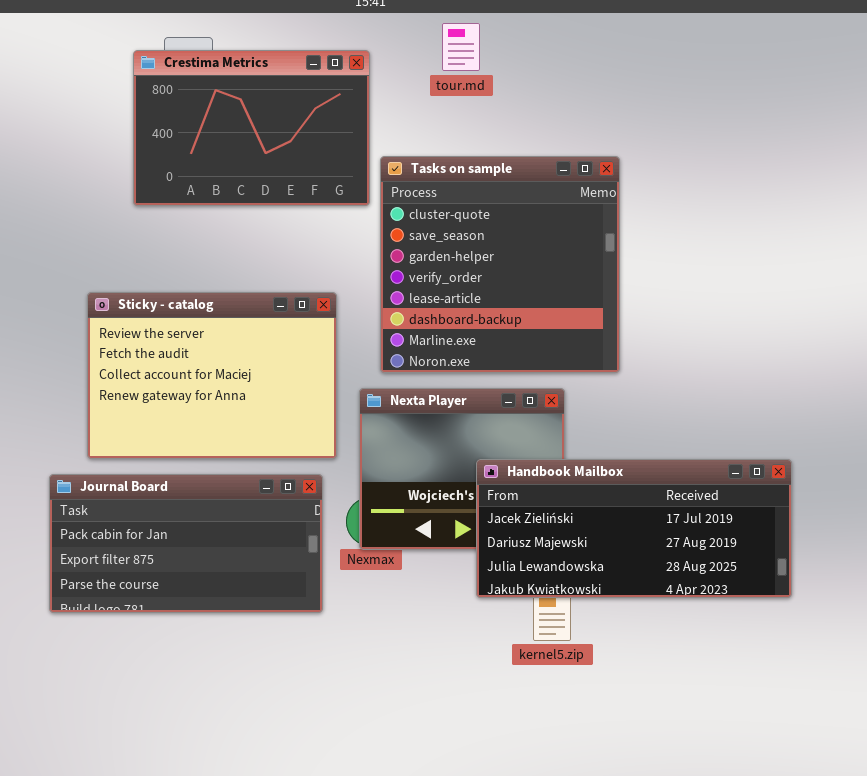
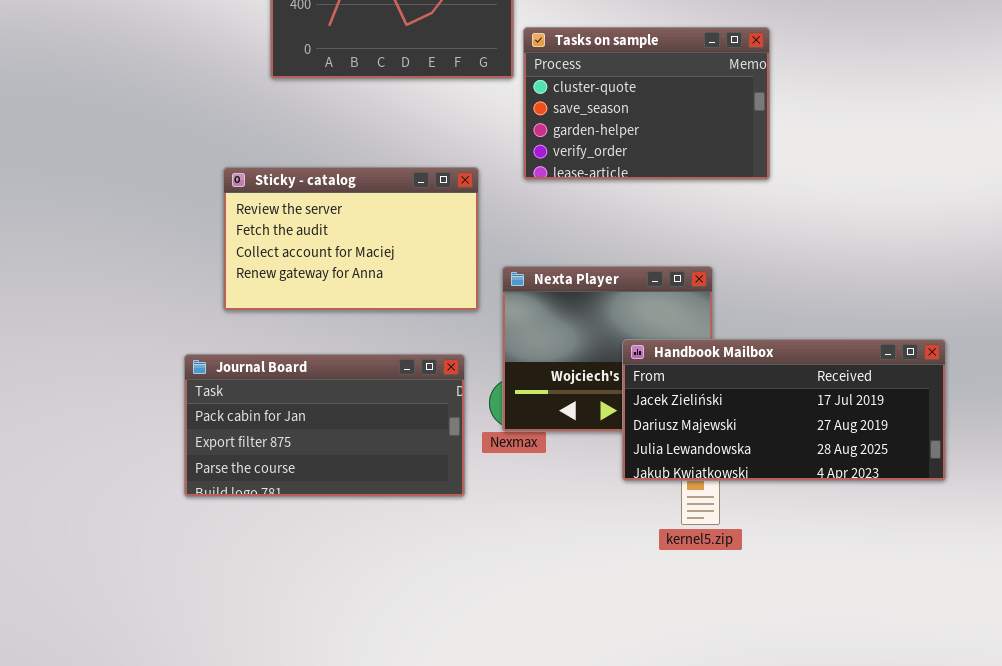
Tasks on sample: [380,156,620,373] -> [523,27,770,180], resized
Sticky - catalog: [87,292,337,459] -> [223,167,479,311], resized

